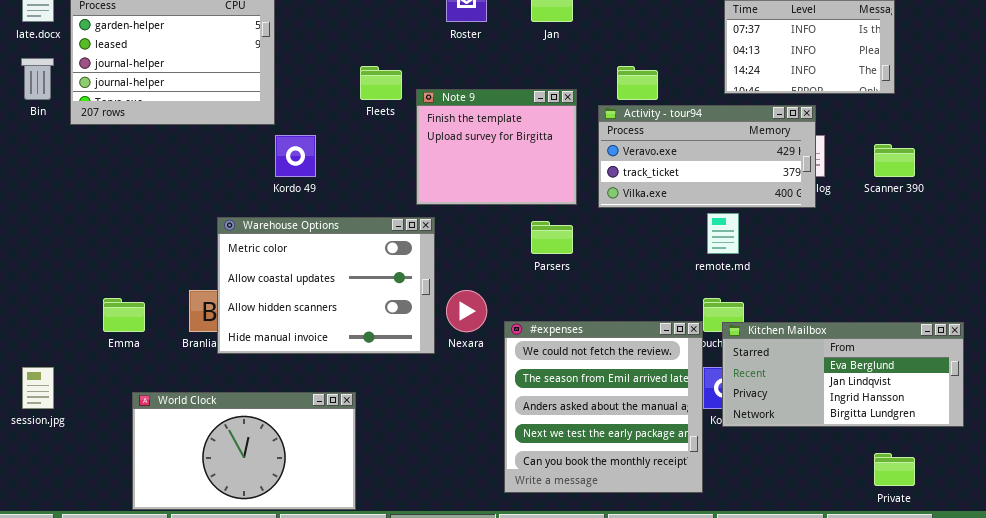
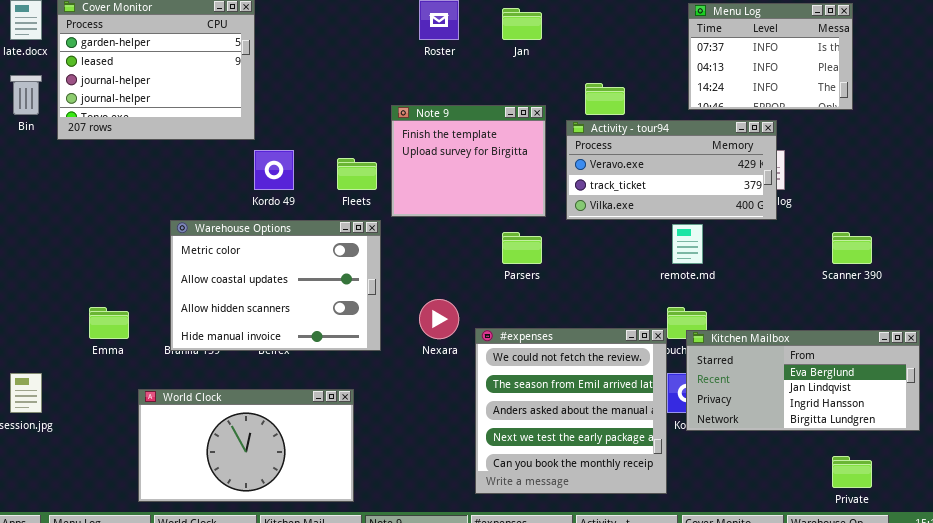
Fleets: [360,66,402,100] -> [337,158,377,190], moved
Scanner 390: [874,144,915,177] -> [832,232,872,264], moved
Warehouse Options: [217,217,435,354] -> [170,220,381,351], moved
World Clock: [132,392,356,510] -> [138,389,354,502], moved

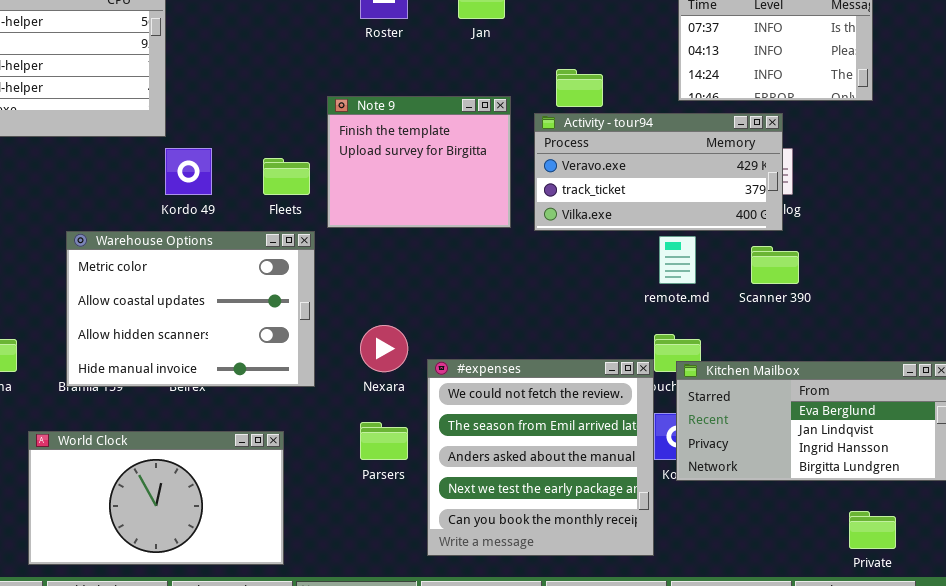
Parsers: [502,232,542,264] -> [360,422,408,460], moved
Scanner 390: [832,232,872,264] -> [751,246,799,284], moved

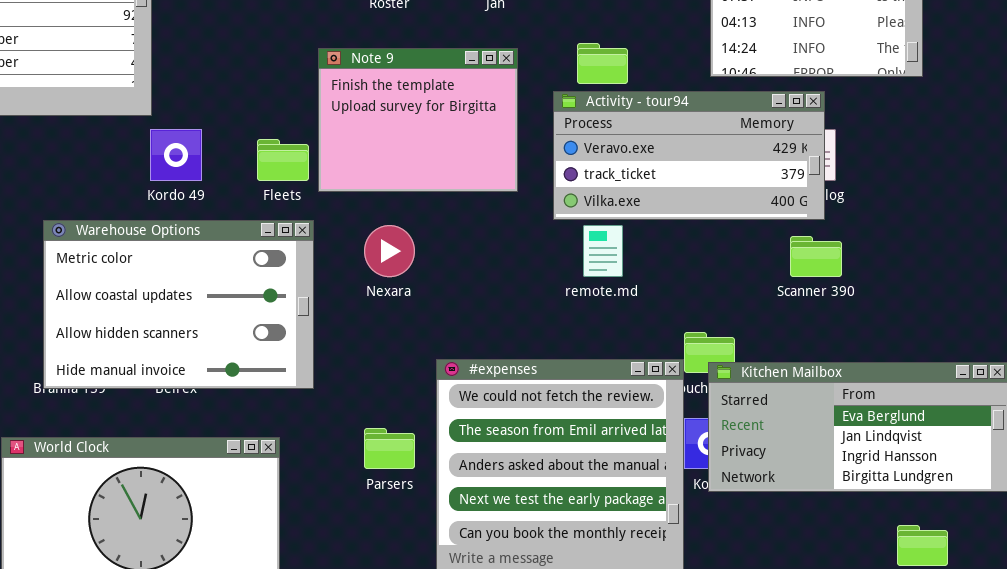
Note 9: [327,96,511,228] -> [318,48,518,192], moved
remote.md: [659,236,696,284] -> [583,225,623,277], moved
Nexara: [360,325,408,372] -> [364,225,415,277], moved

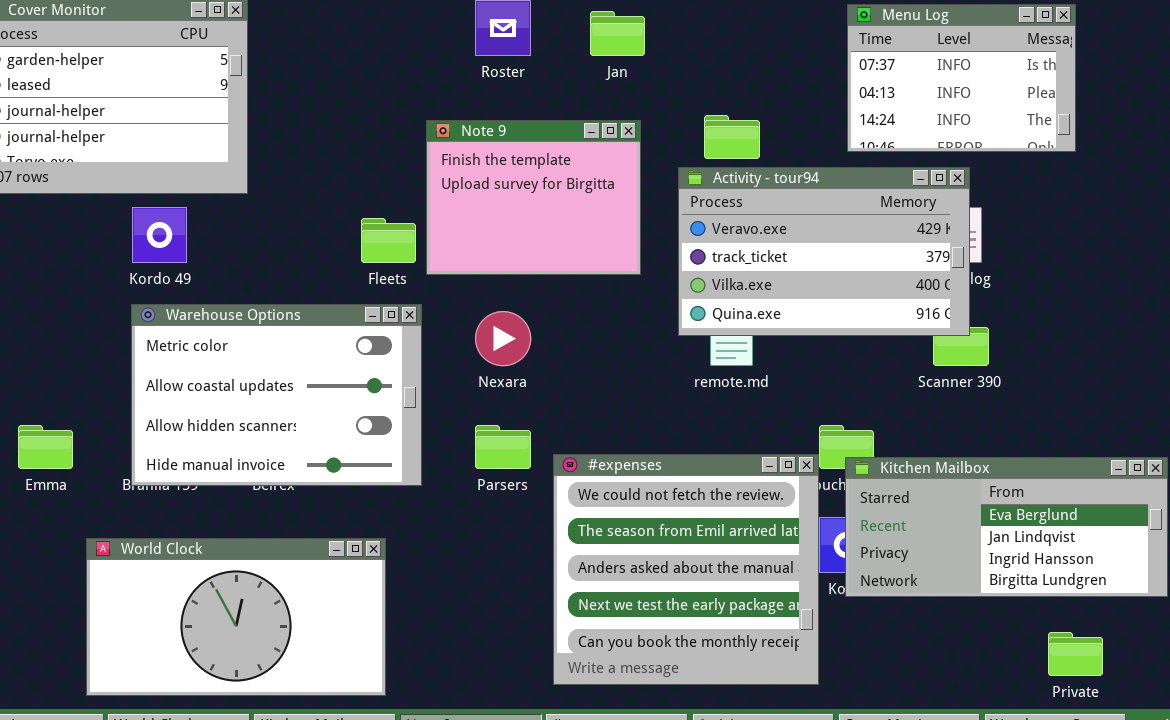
Activity - tour94: [553,91,825,220] -> [678,167,970,336], resized
Kordo 49: [150,129,202,181] -> [132,207,187,263], moved
Parsers: [364,428,415,469] -> [475,425,531,469], moved

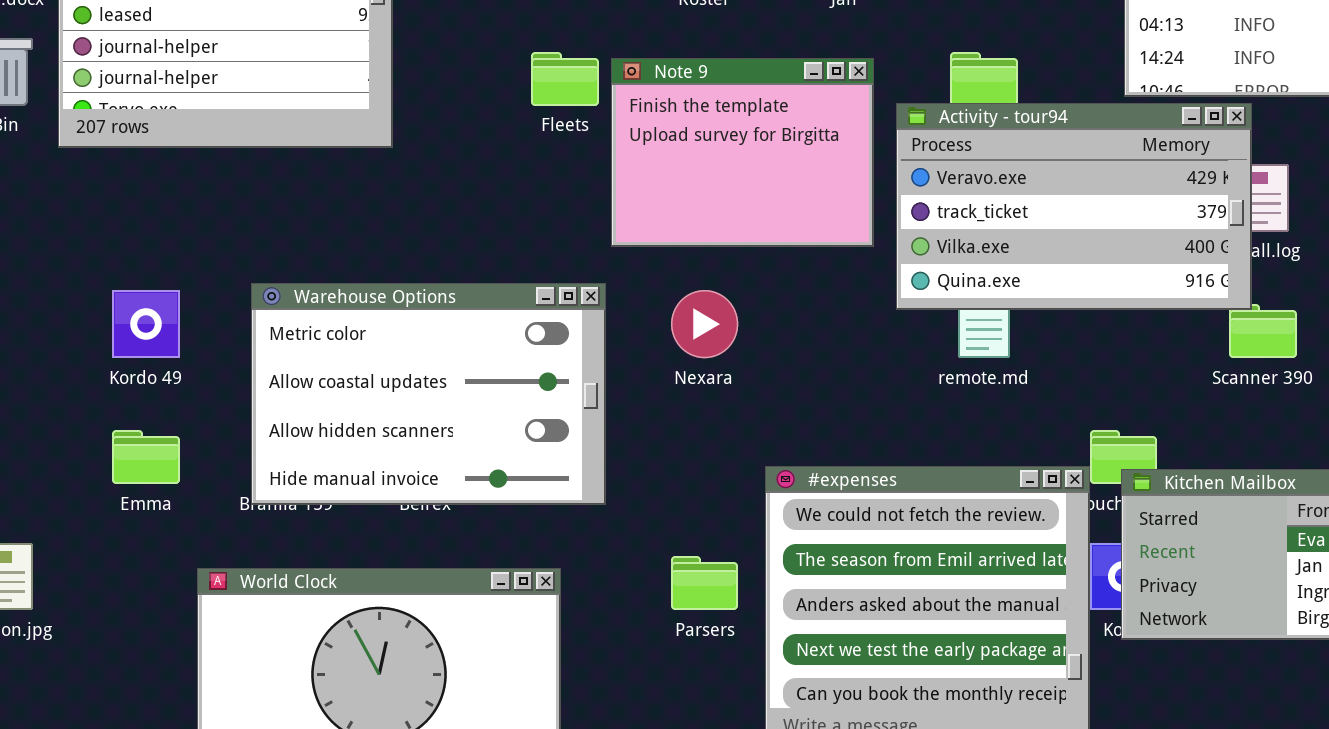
Activity - tour94: [678,167,970,336] -> [896,103,1252,310], moved
Kordo 49: [132,207,187,263] -> [112,290,180,358], moved
Fleets: [361,218,416,263] -> [531,52,599,106], moved
Parsers: [475,425,531,469] -> [671,556,738,610], moved

